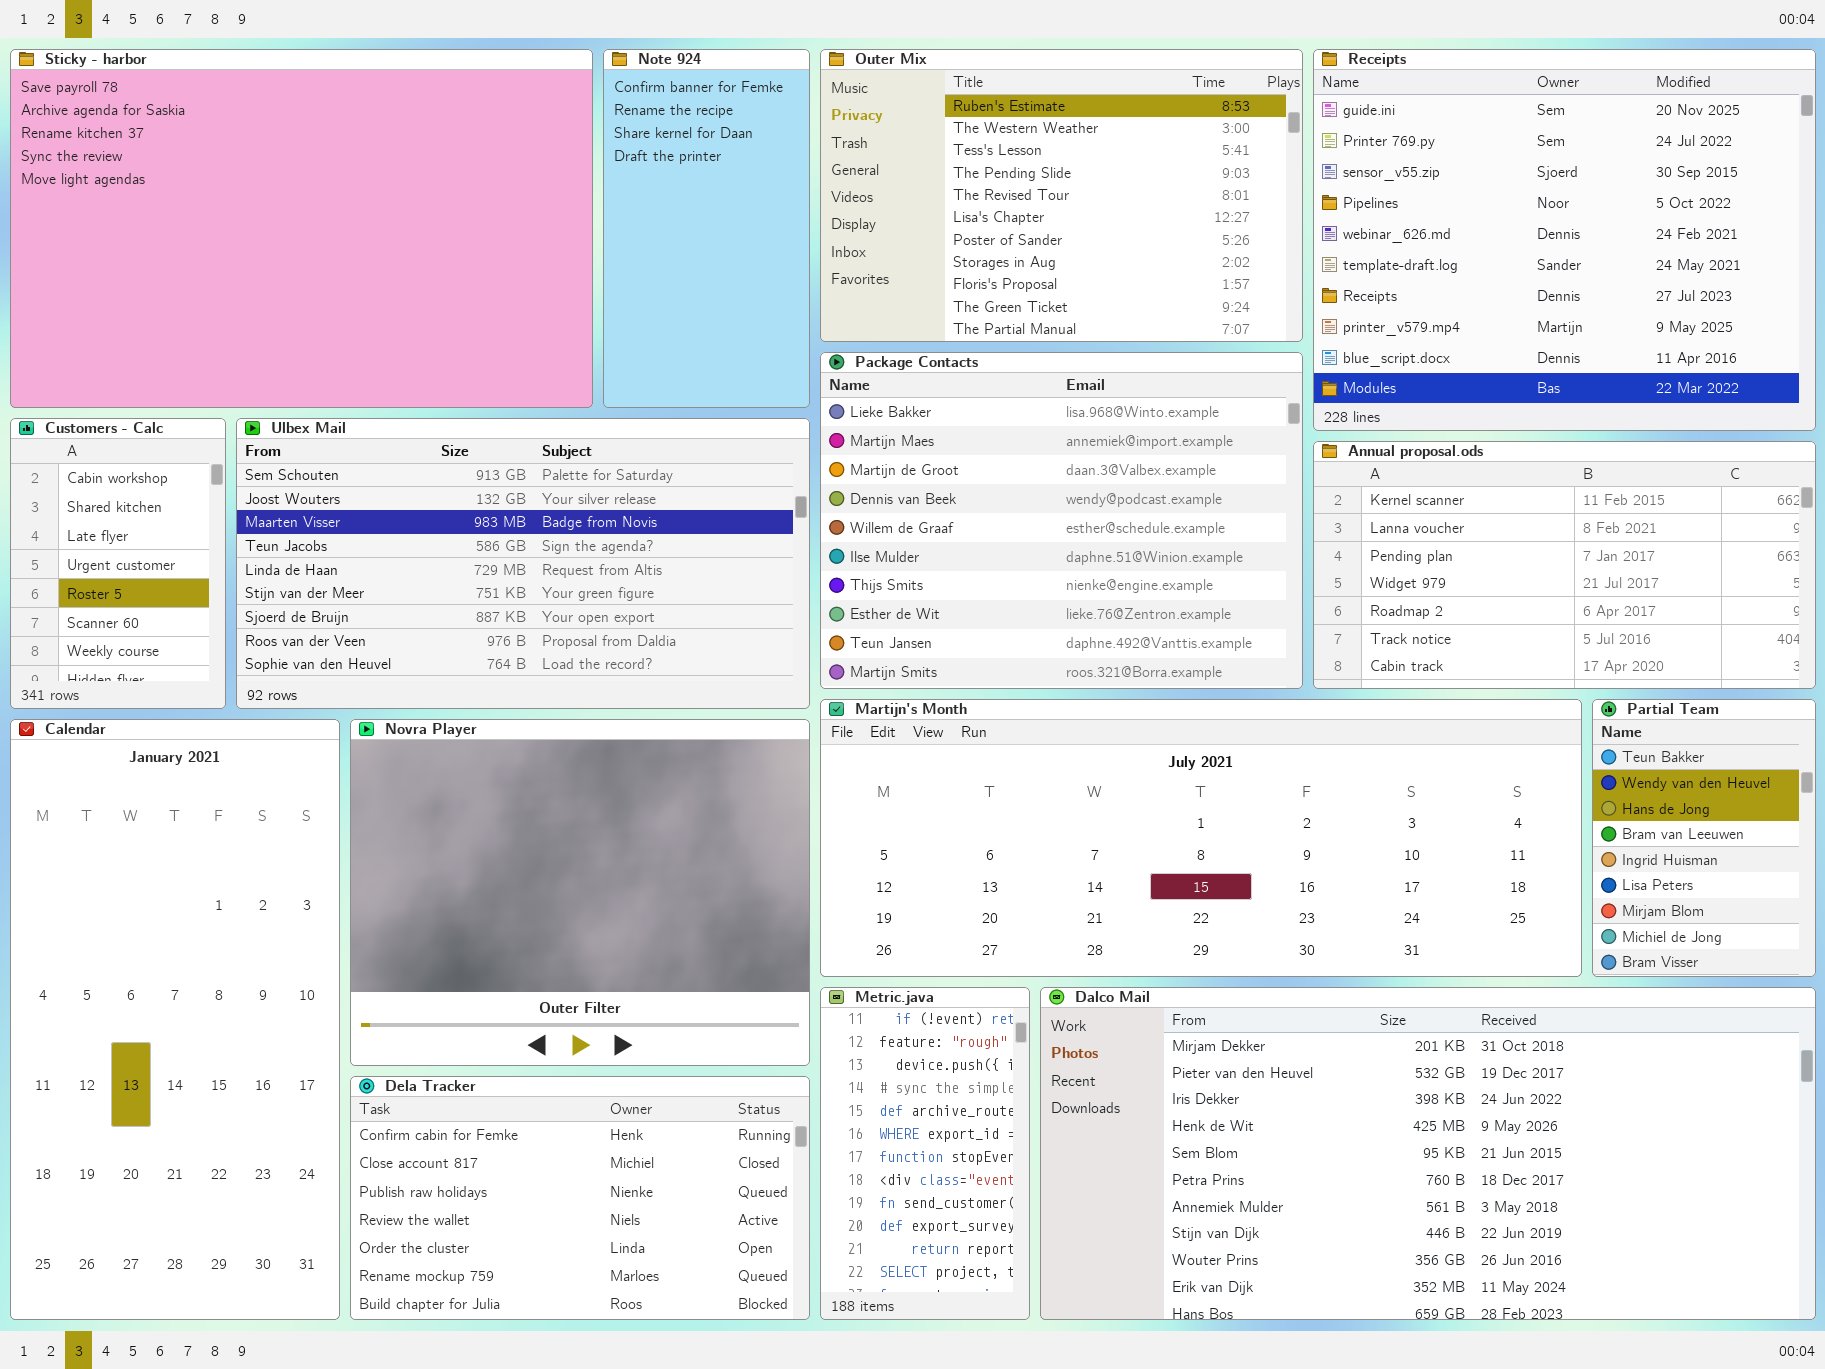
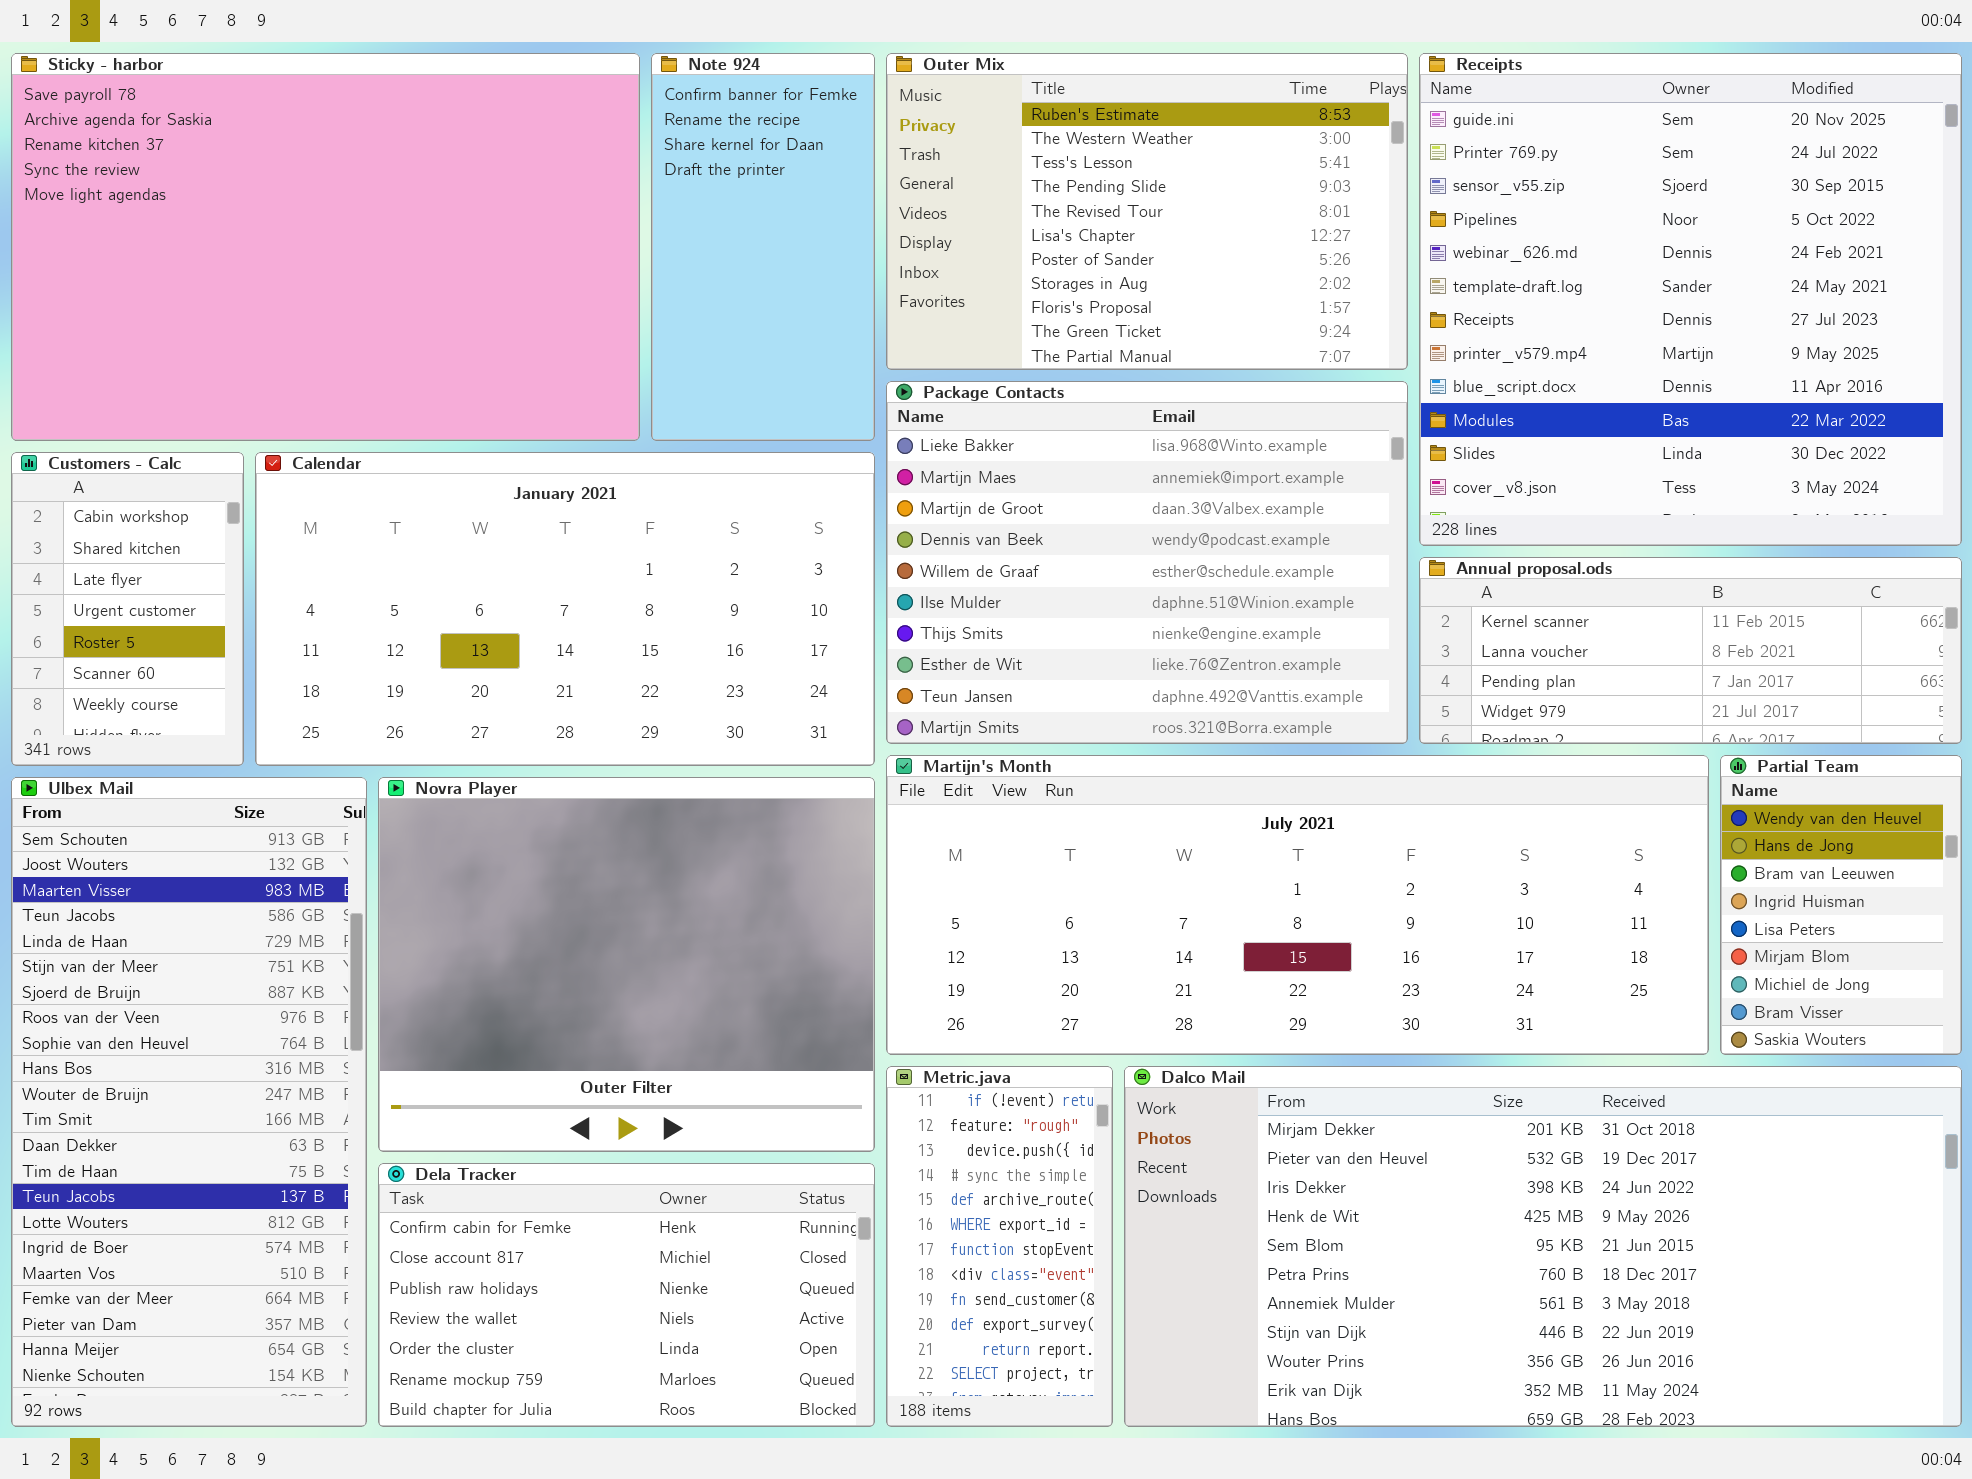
Receipts: [1313,49,1816,431] -> [1419,53,1962,546], resized
Ulbex Mail: [236,418,810,709] -> [11,777,367,1427], moved, resized
Annual proposal.ods: [1313,441,1816,689] -> [1419,557,1962,744], resized
Partial Team: [1592,699,1816,977] -> [1720,755,1962,1055], scrolled down 1 row
Calendar: [10,719,340,1320] -> [255,452,875,766], moved, resized

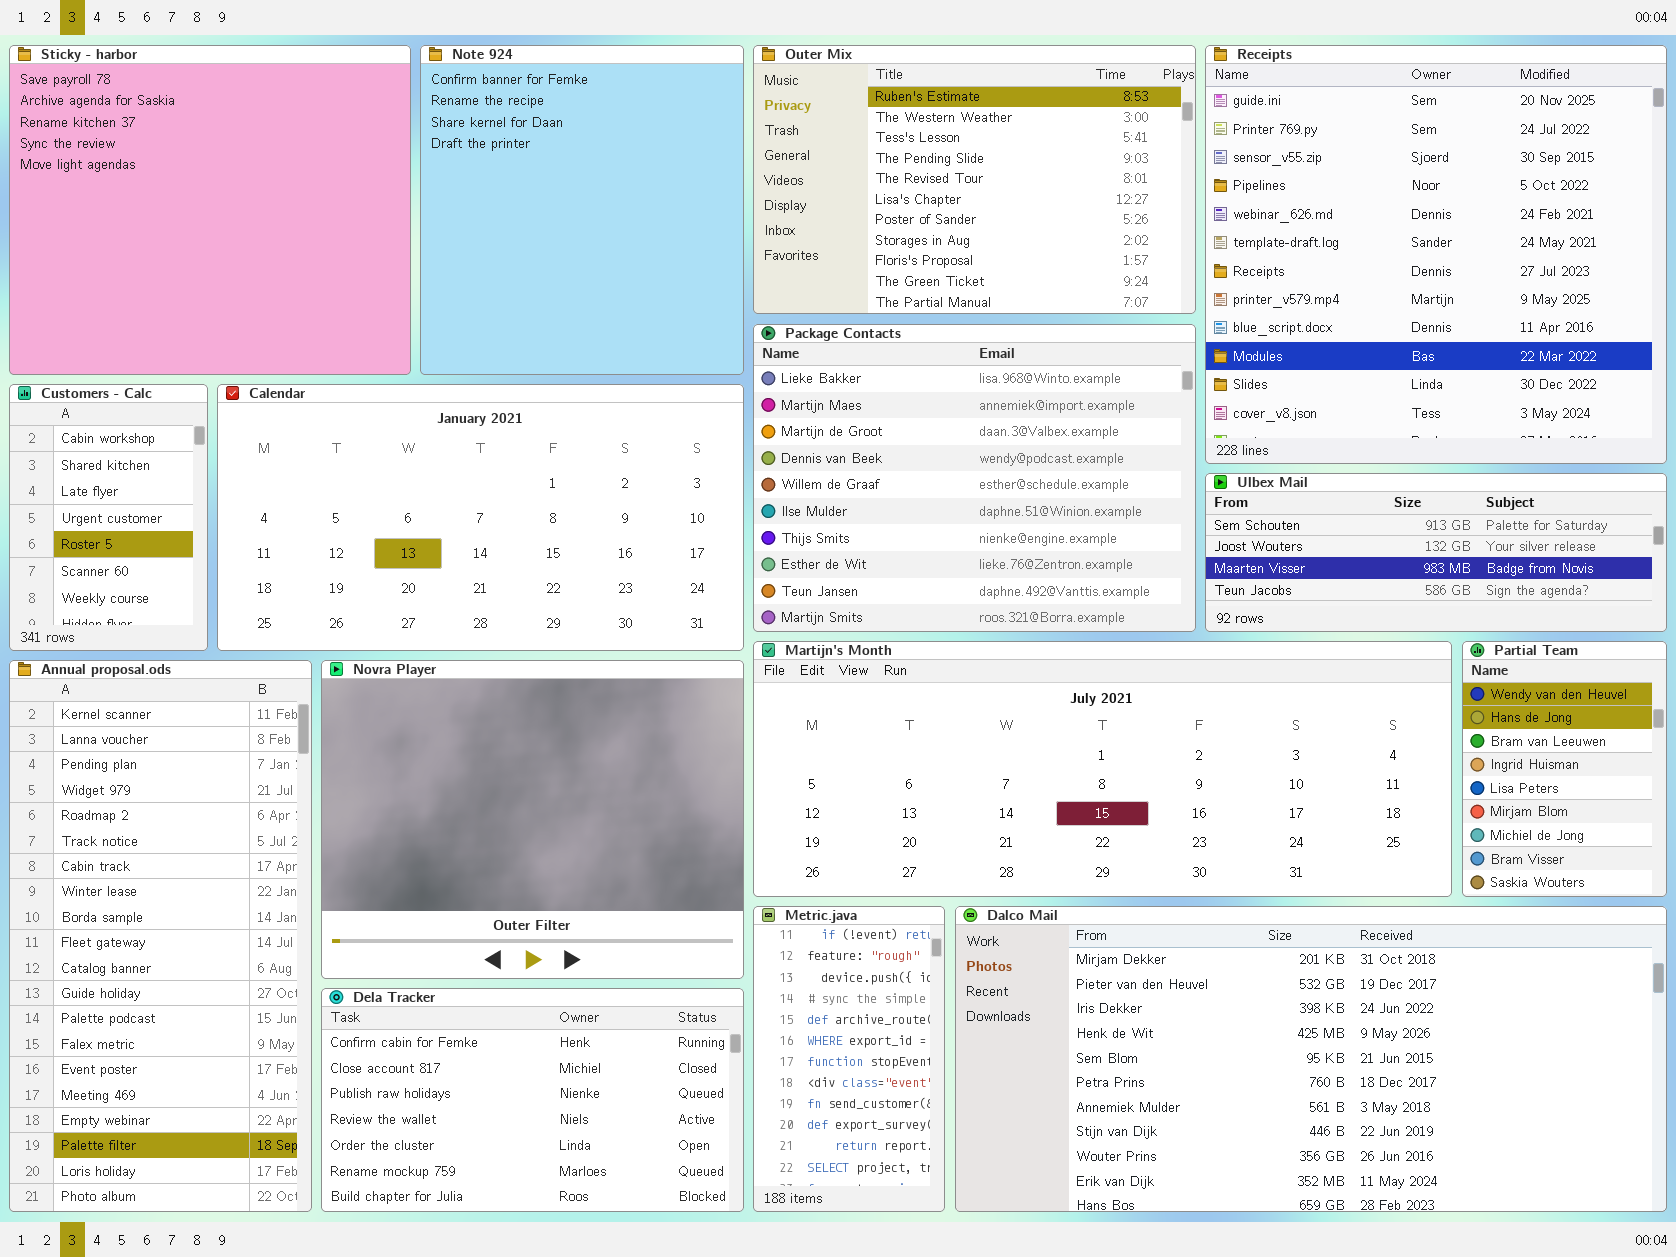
Sticky - harbor: [11,53,640,441] -> [9,45,411,375], resized
Note 924: [651,53,875,441] -> [420,45,744,375], resized
Annual proposal.ods: [1419,557,1962,744] -> [9,660,312,1212], moved, resized
Ulbex Mail: [11,777,367,1427] -> [1205,473,1667,632], moved, resized

